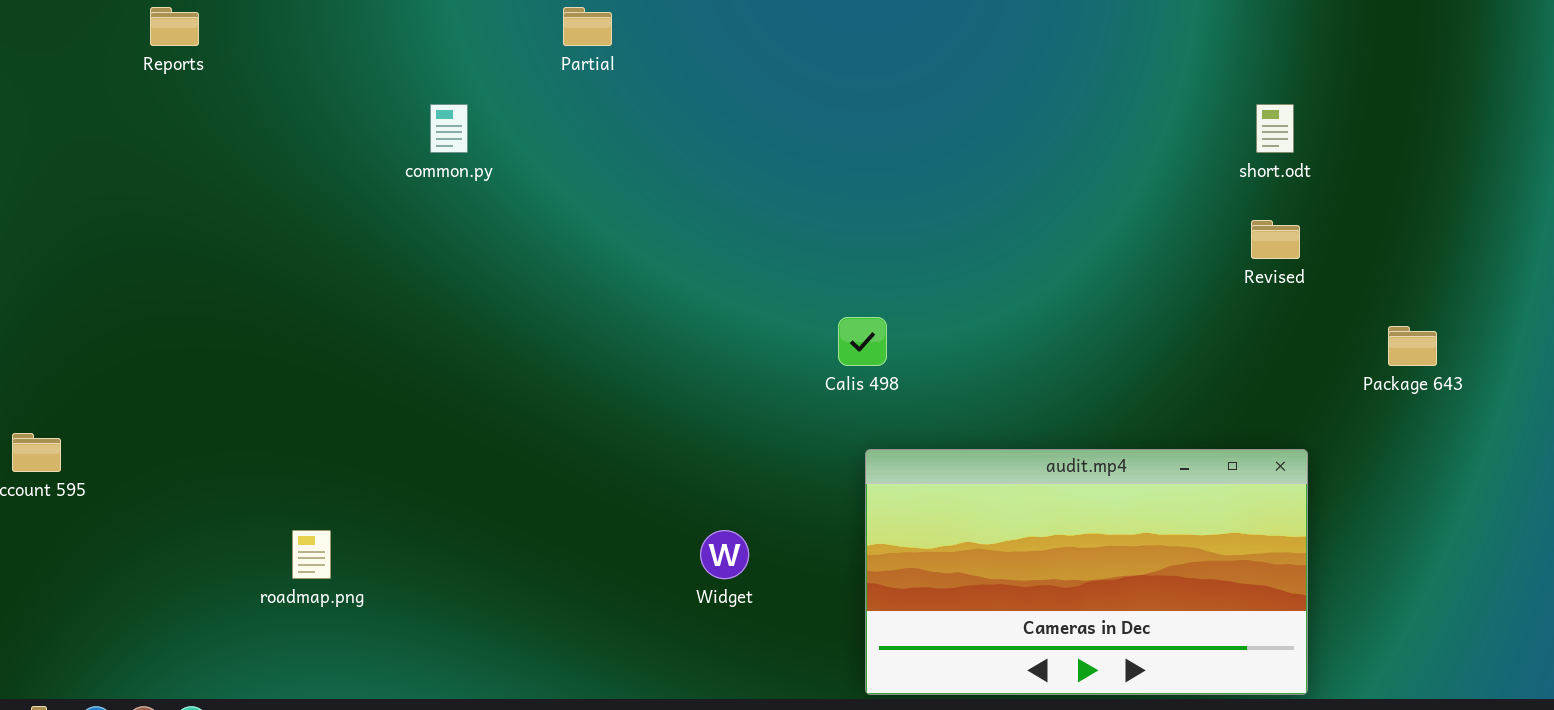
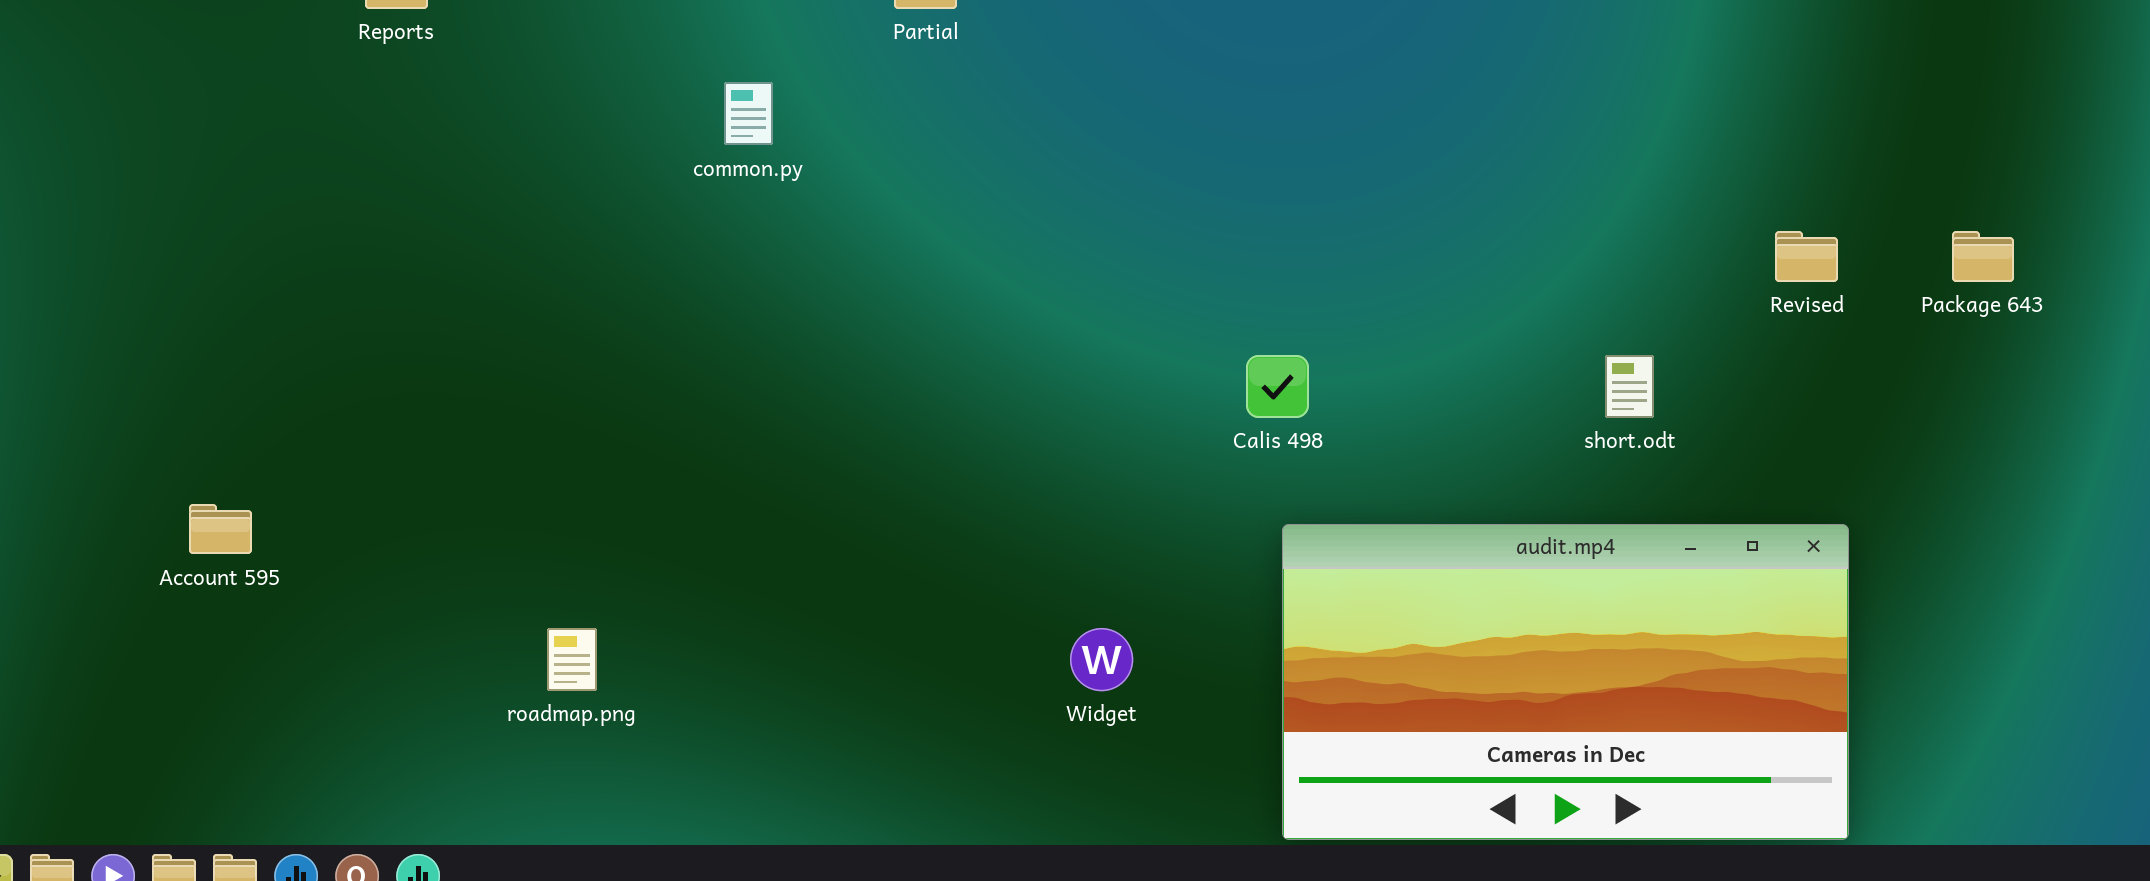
short.odt: [1256,104,1294,153] -> [1605,355,1654,418], moved
Package 643: [1388,326,1437,366] -> [1952,231,2014,282], moved

